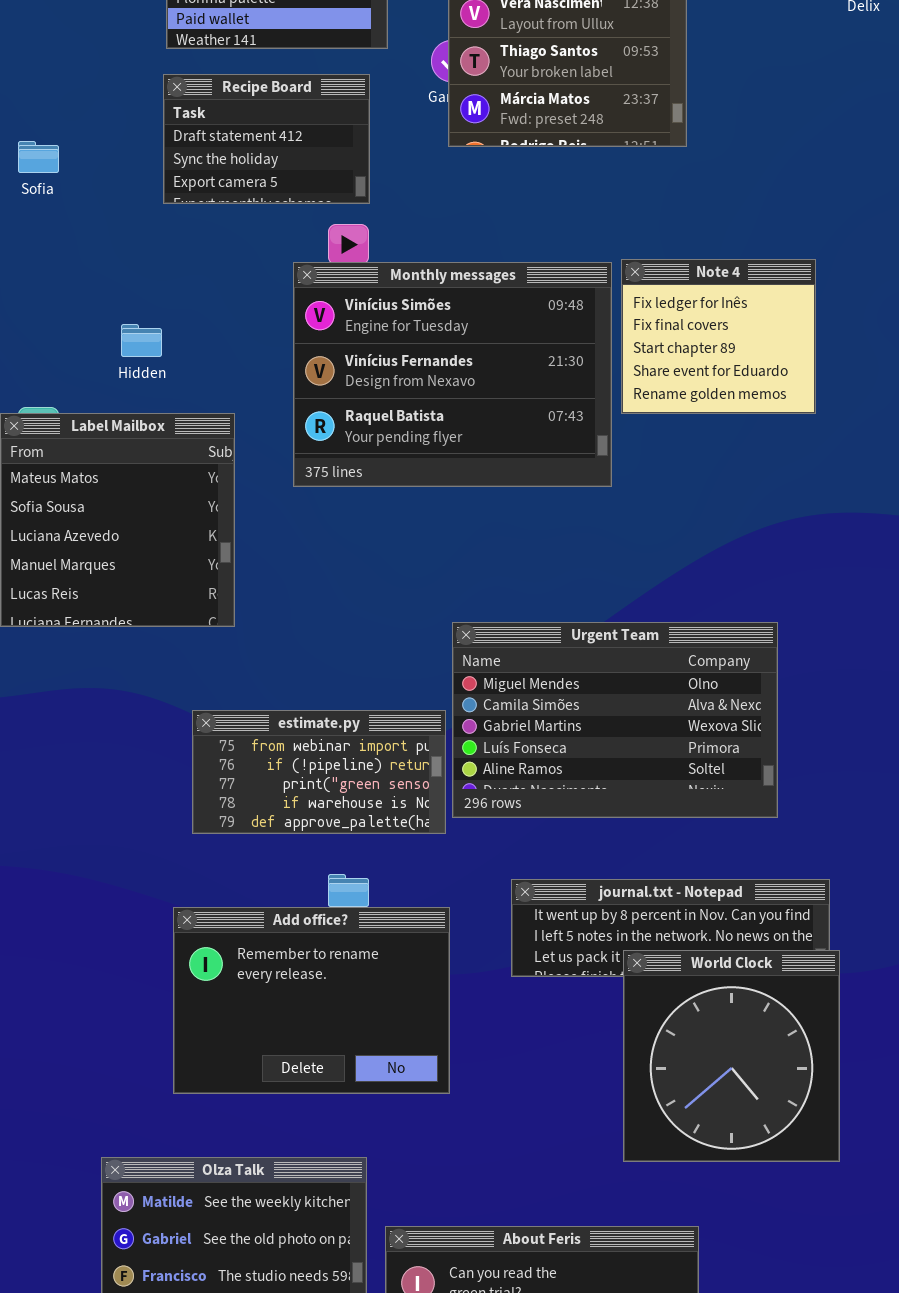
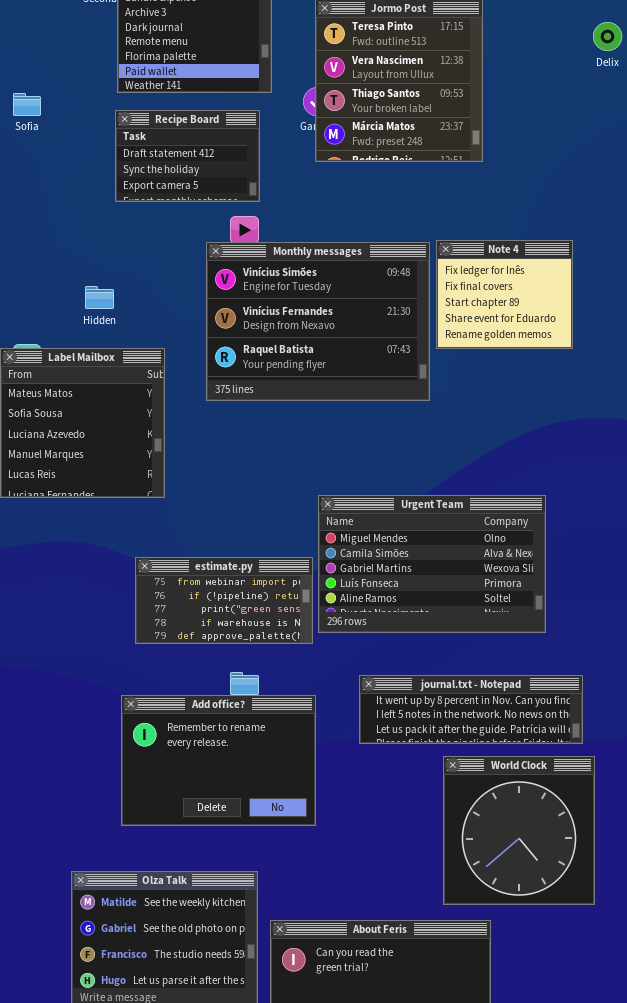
Sofia: [18,141,59,173] -> [13,93,41,116], moved
World Clock: [623,950,840,1162] -> [443,756,595,905], moved

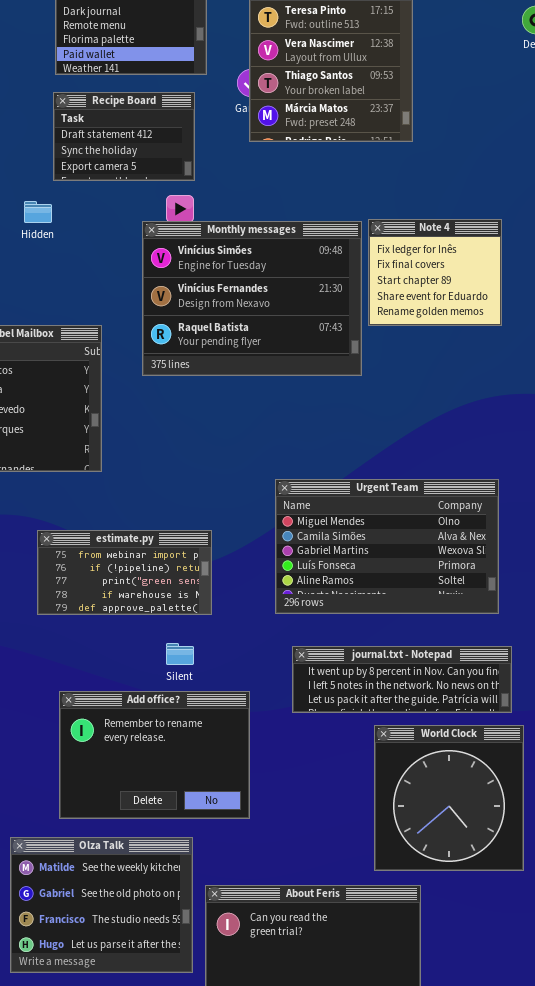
Hidden: [85,286,114,309] -> [24,201,52,223], moved
Urgent Team: [318,495,546,633] -> [275,479,499,614], moved
estimate.py: [135,557,313,644] -> [37,530,212,615], moved
Add office?: [121,695,316,826] -> [59,691,250,819], moved

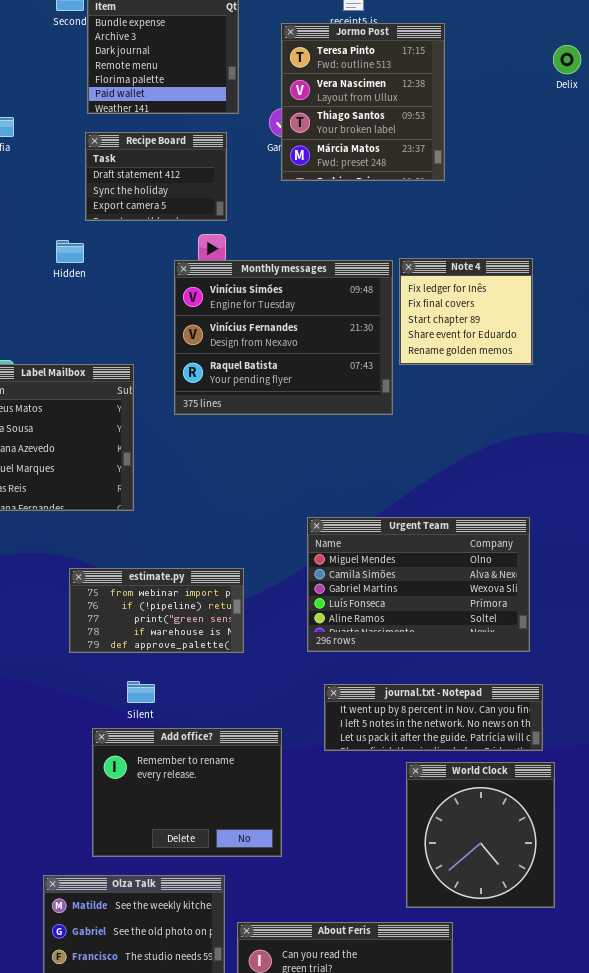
Silent: [166,643,194,665] -> [127,681,155,703], moved

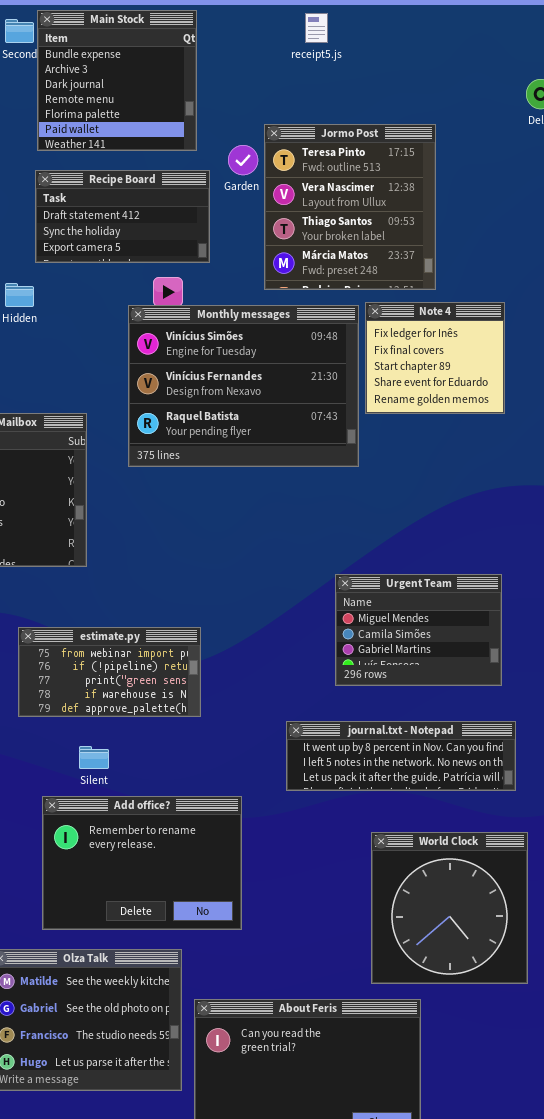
Jormo Post: [281,23,445,181] -> [264,124,436,290], moved
Recipe Board: [85,132,227,221] -> [35,170,210,263], resized
Urgent Team: [307,517,530,652] -> [335,574,502,686], resized
journal.txt - Notepad: [324,684,543,751] -> [286,721,516,791], moved

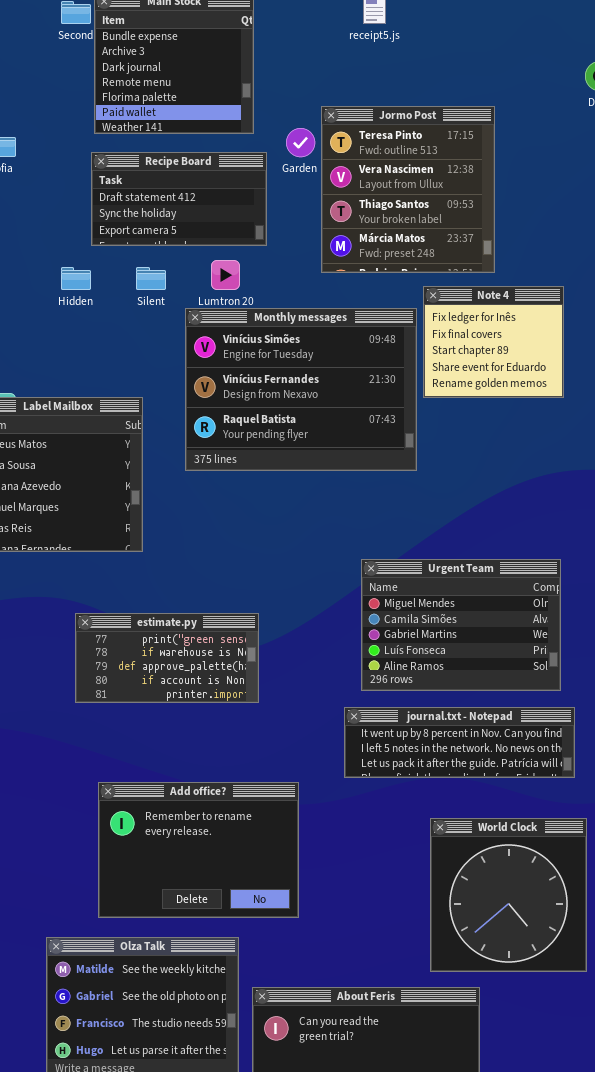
Monthly messages: [128,305,359,467] -> [185,308,417,471], moved
Urgent Team: [335,574,502,686] -> [361,559,561,691], resized
estimate.py: [18,627,201,717] -> [75,613,259,703], scrolled down 2 rows
Silent: [79,746,109,769] -> [136,267,166,290], moved

